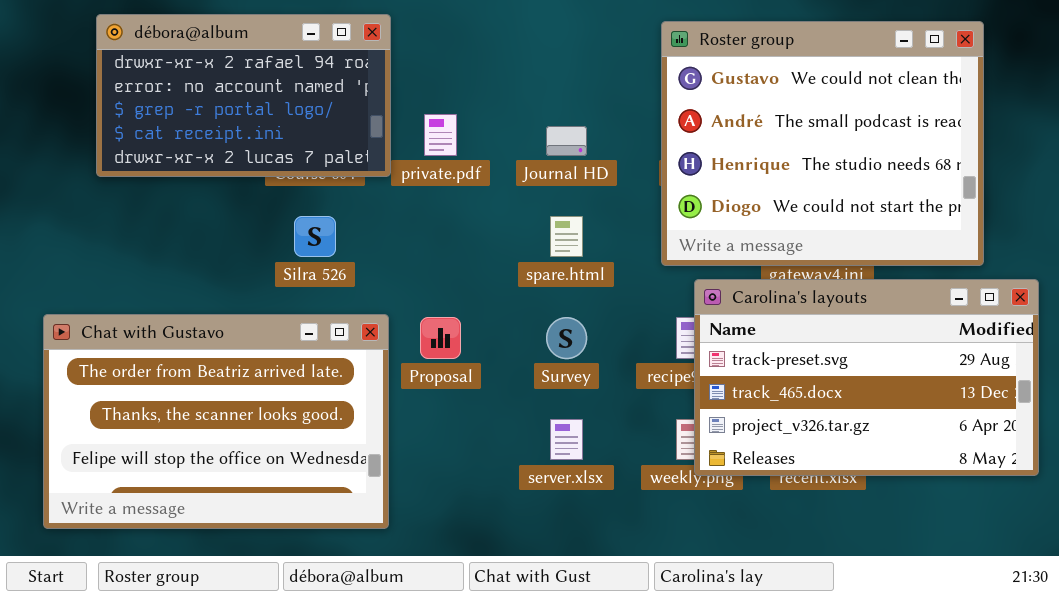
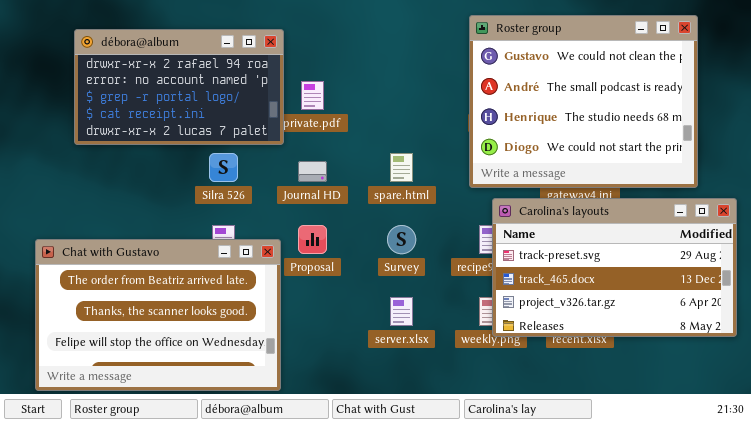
débora@album: [96,14,391,177] -> [74,29,284,145], moved
Journal HD: [546,126,587,156] -> [298,161,327,182], moved
Chat with Gustavo: [43,314,389,529] -> [35,239,281,391], moved

